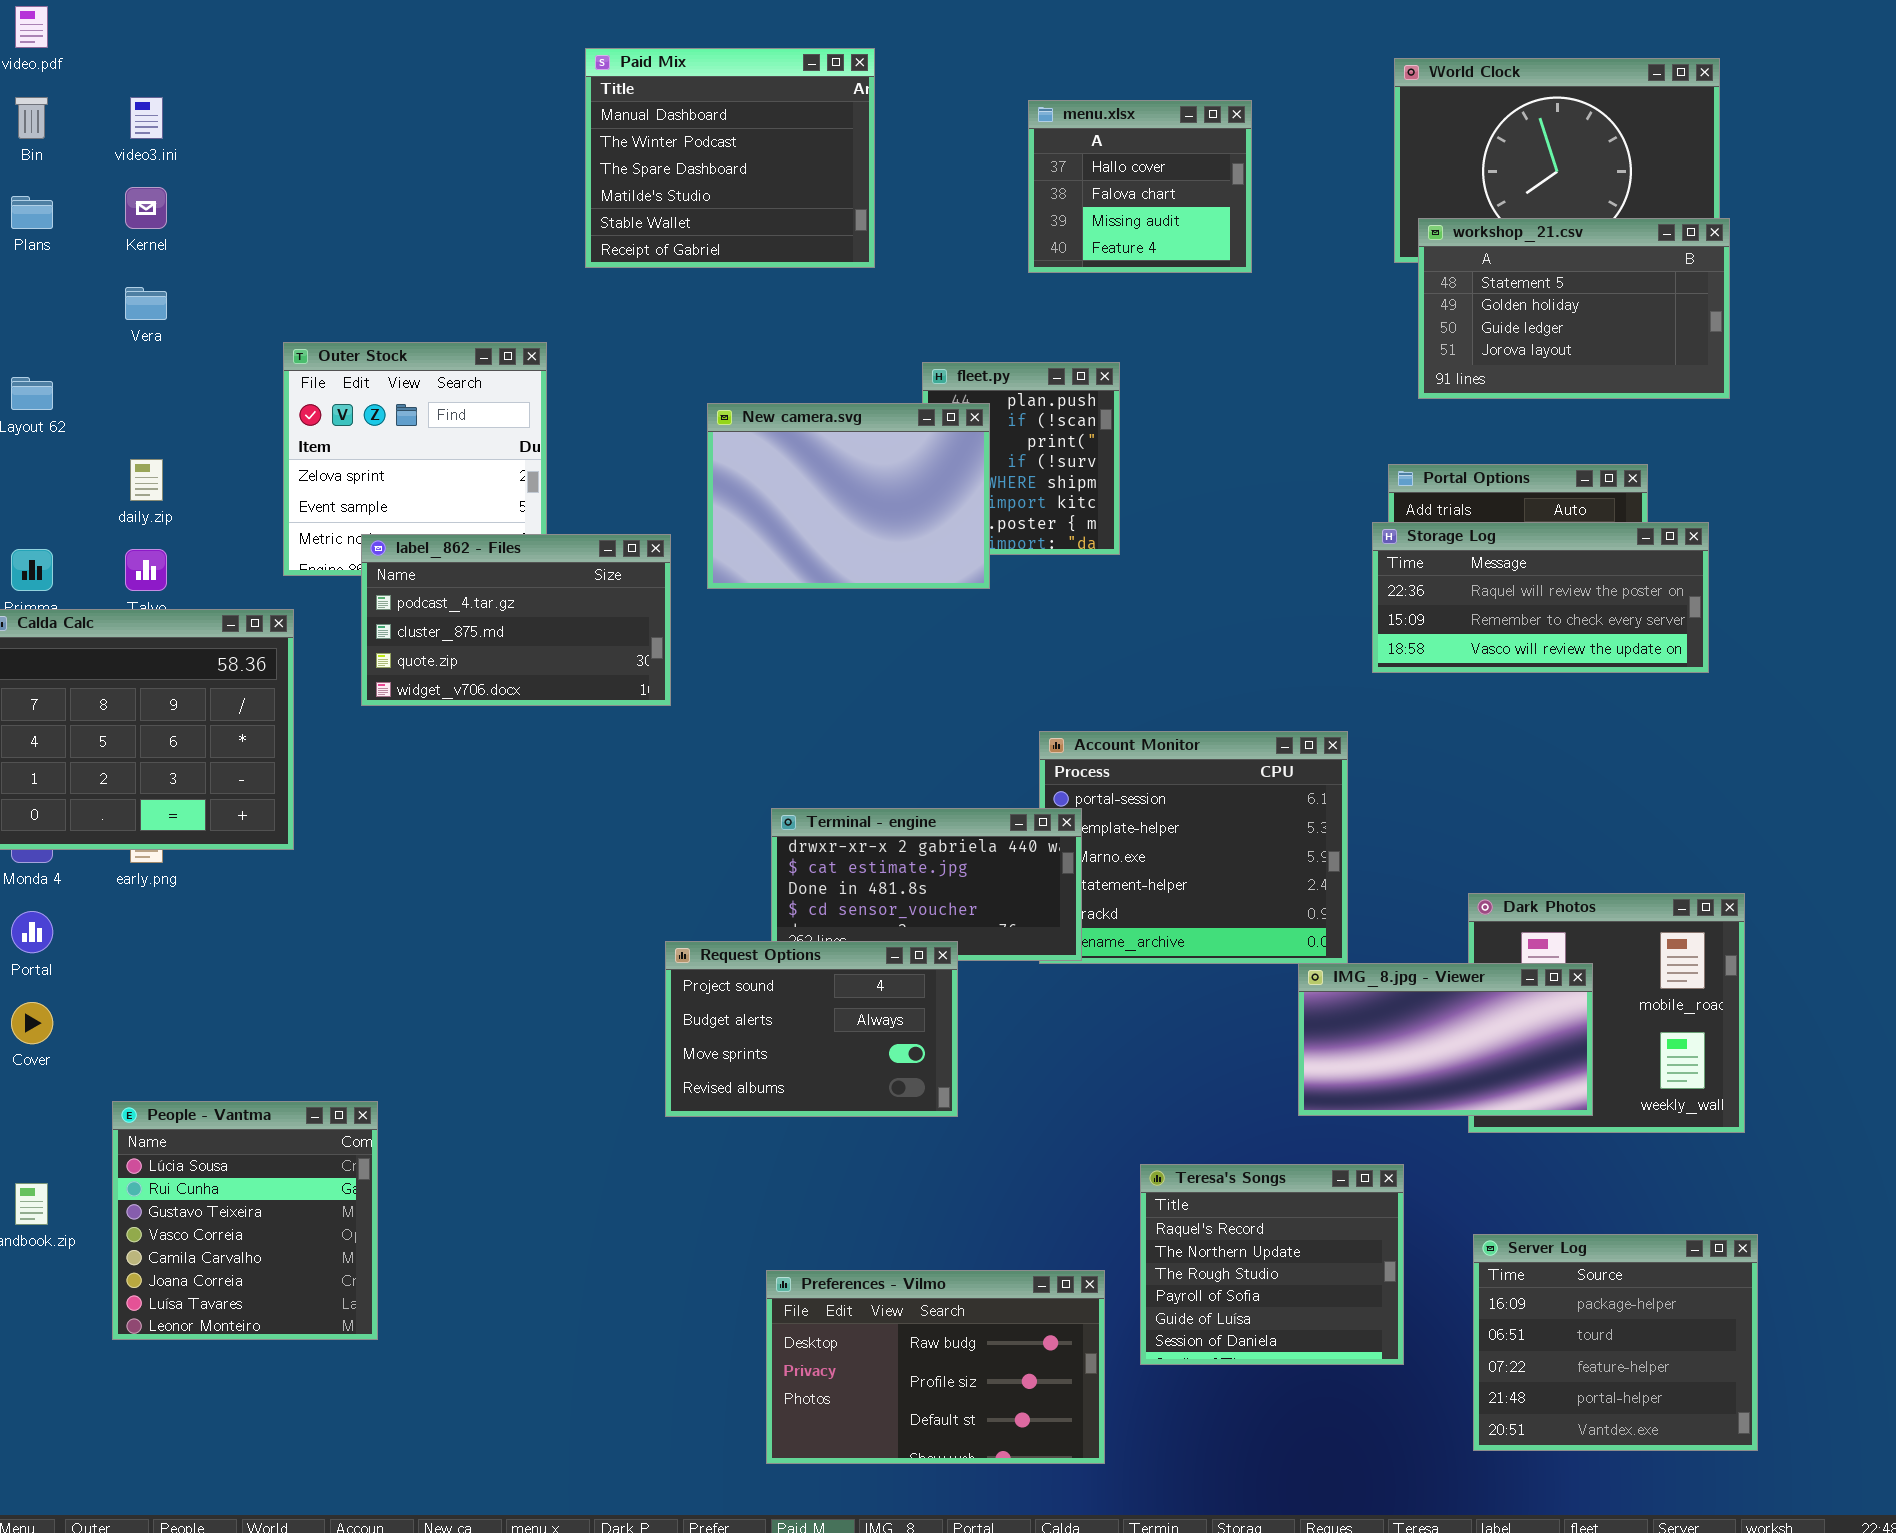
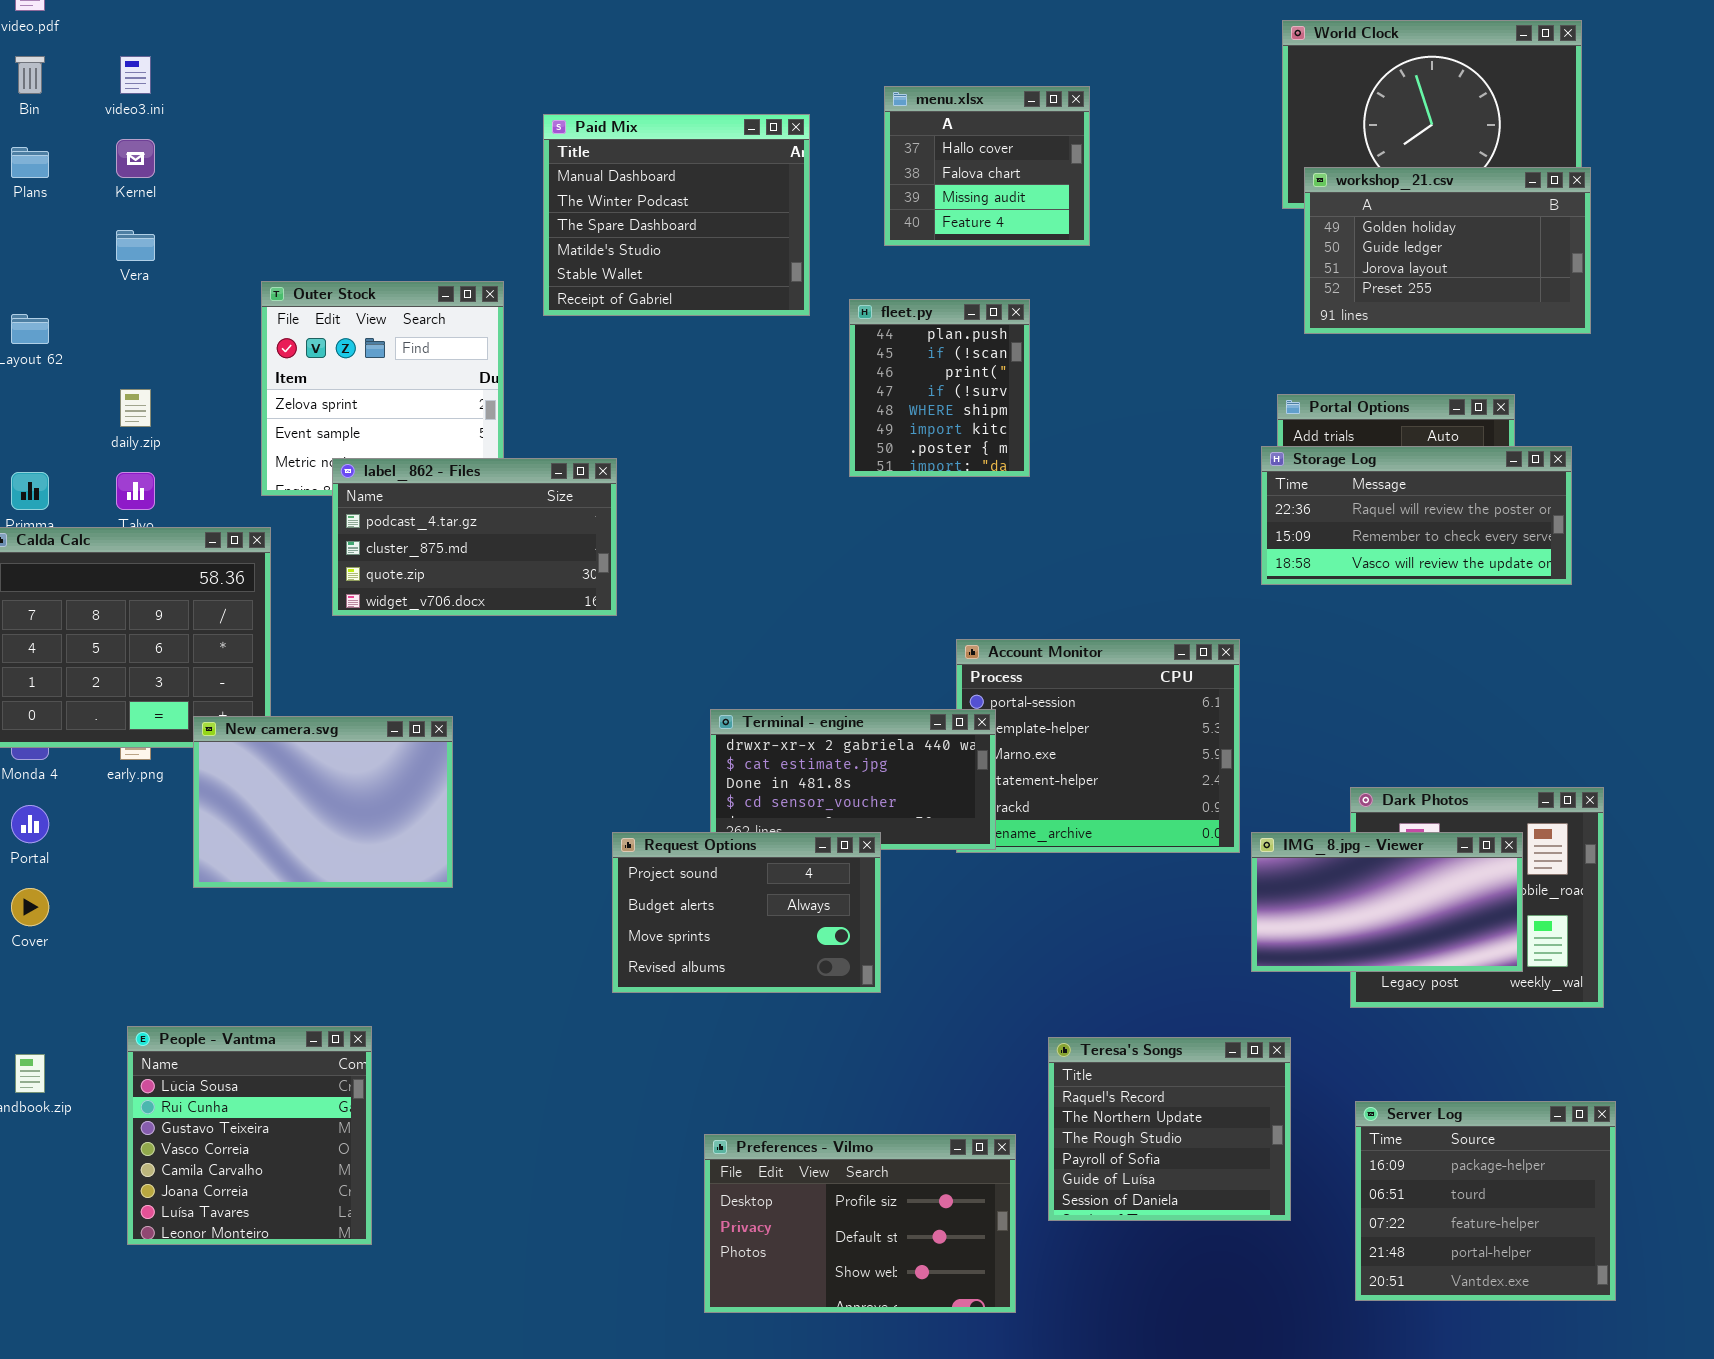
Paid Mix: [585,48,875,268] -> [543,114,810,316], moved
menu.xlsx: [1028,100,1252,273] -> [884,86,1090,246], moved
workshop_21.csv: [1418,218,1730,399] -> [1304,167,1591,334], scrolled down 1 row
New camera.svg: [707,403,990,589] -> [193,716,453,888], moved
IMG_8.jpg - Viewer: [1298,963,1593,1116] -> [1251,832,1523,972], moved
People - Vantma: [112,1101,378,1340] -> [127,1026,372,1245], moved
Preferences - Vilmo: [766,1270,1105,1464] -> [704,1134,1016,1313], scrolled down 1 row

